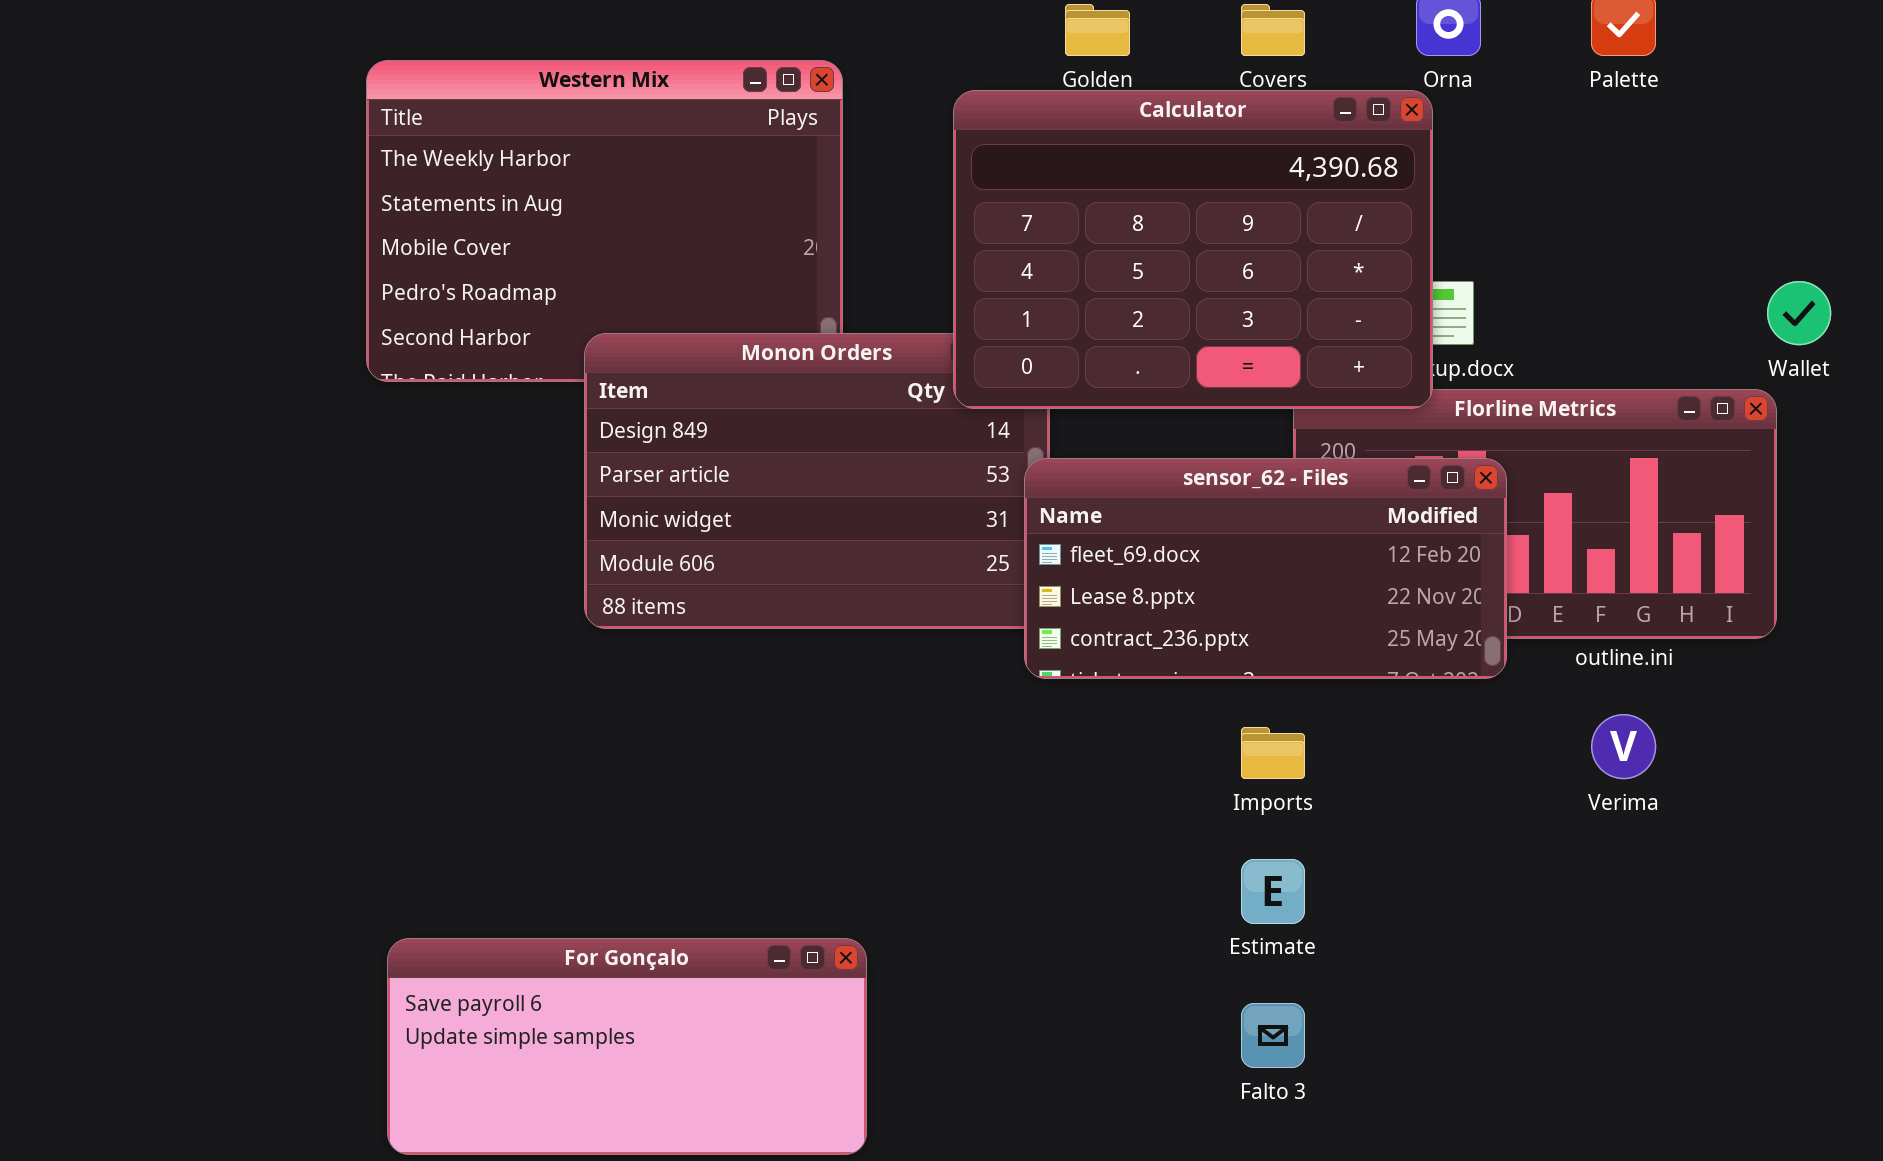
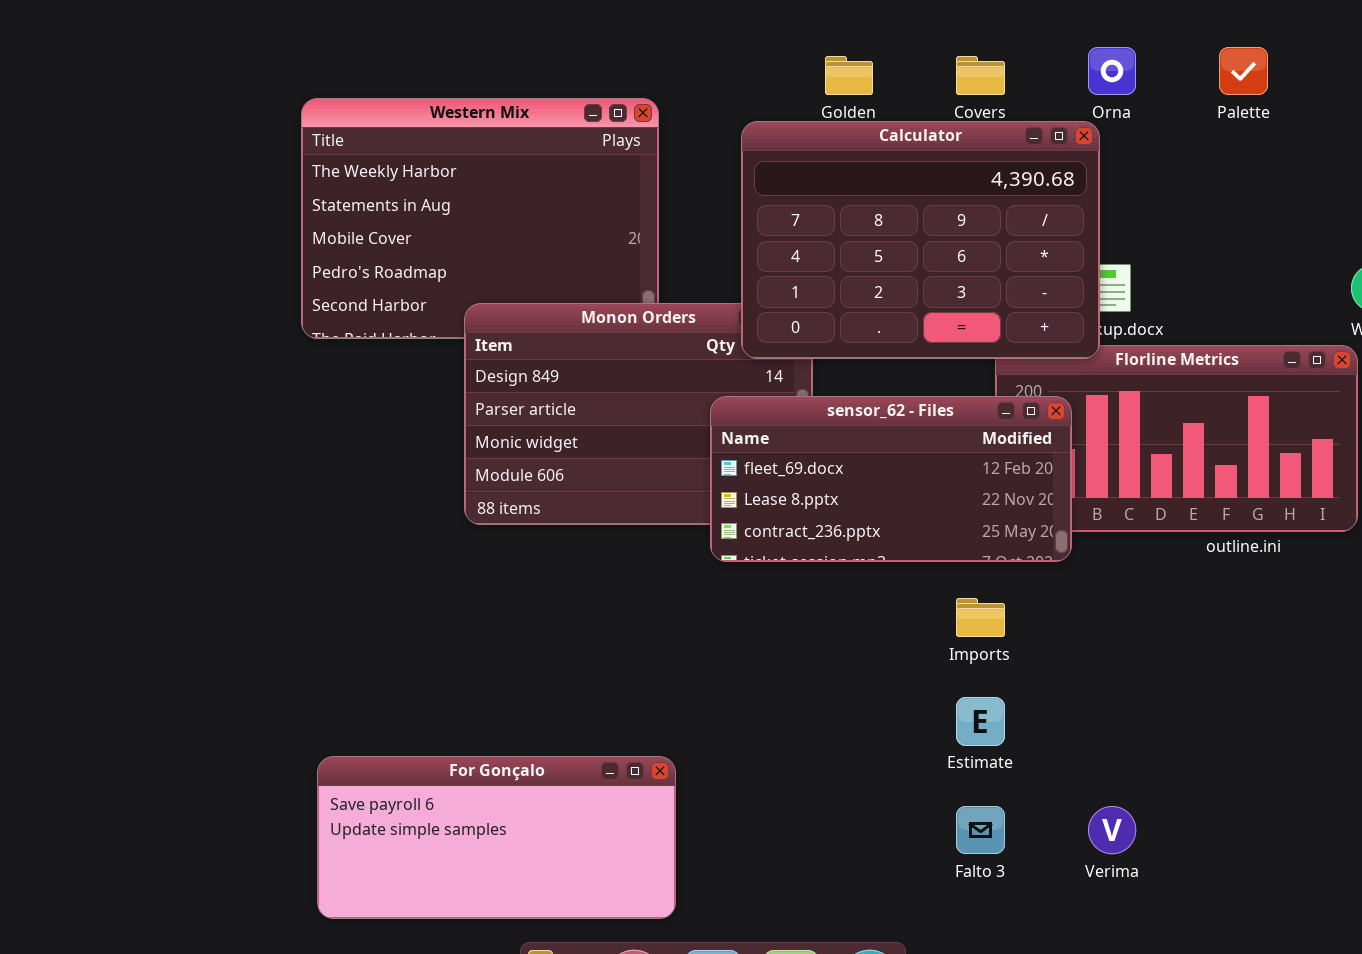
sensor_62 - Files: [1024,458,1507,679] -> [710,396,1072,562], moved
Verima: [1591,714,1656,779] -> [1088,806,1136,854], moved

